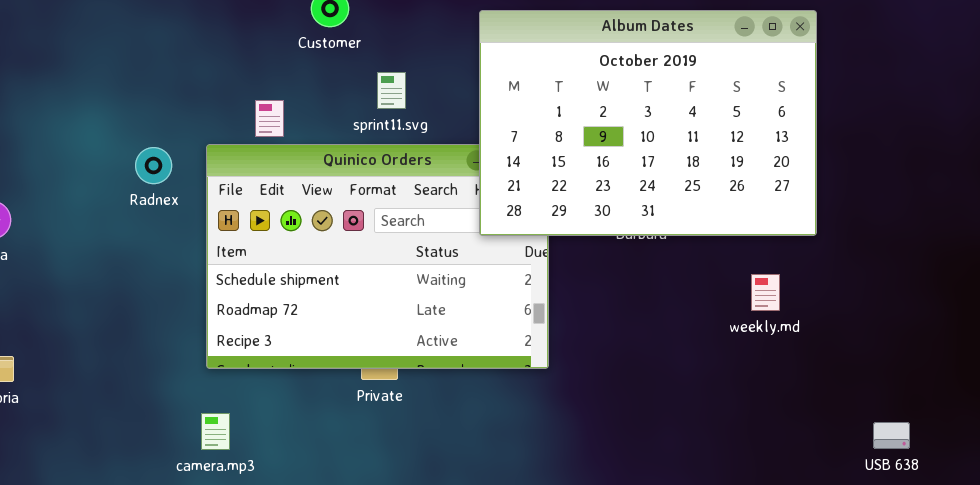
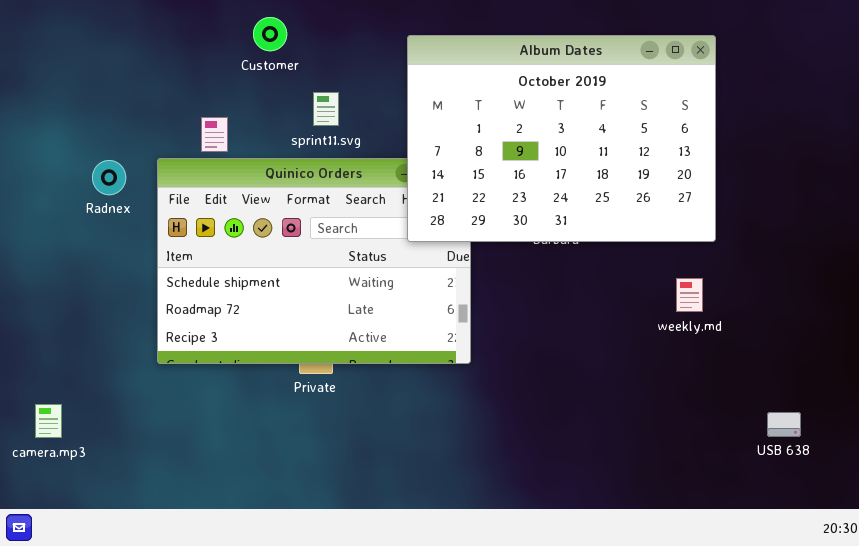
weekly.md: [751,274,780,311] -> [676,278,703,312], moved
camera.mp3: [201,413,230,450] -> [35,404,62,438], moved

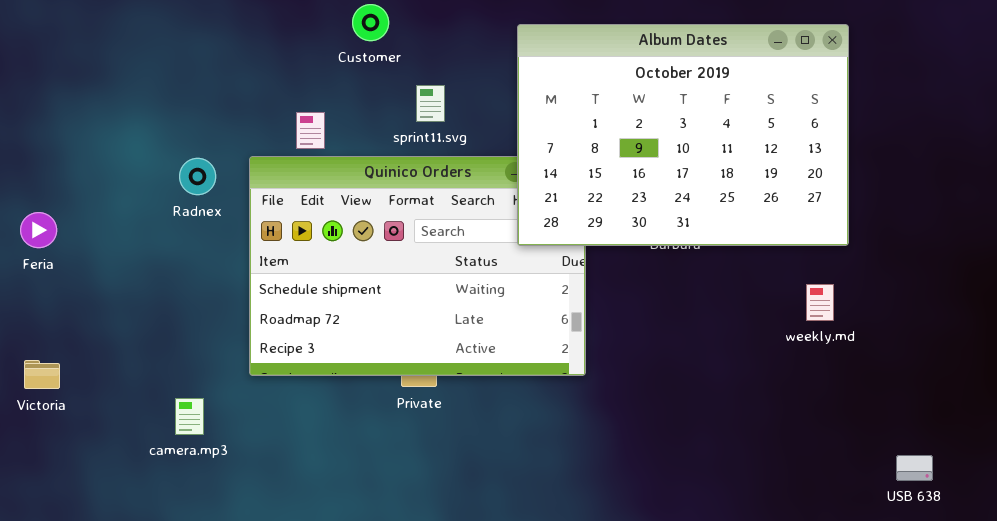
camera.mp3: [35,404,62,438] -> [175,398,204,435], moved
USB 638: [767,412,801,437] -> [896,455,933,481], moved

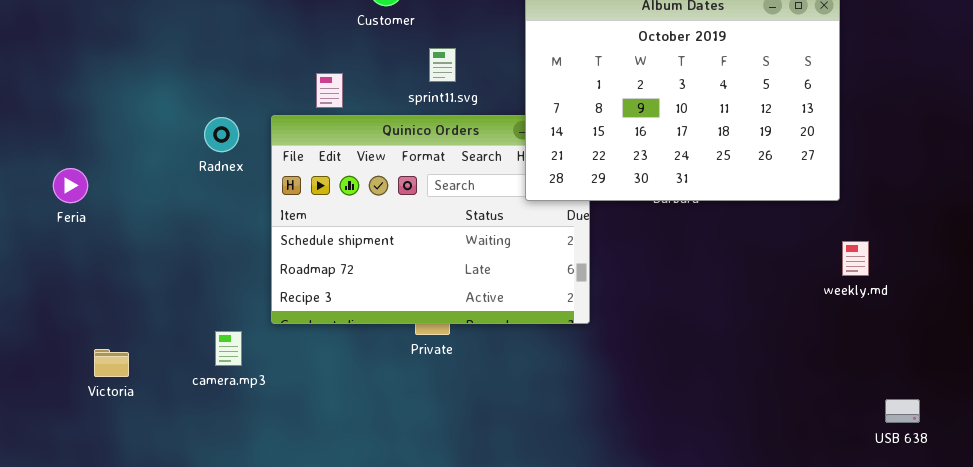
weekly.md: [806,284,834,321] -> [842,241,869,276], moved
Victoria: [24,360,60,389] -> [94,349,129,377], moved
camera.mp3: [175,398,204,435] -> [215,331,242,366], moved

